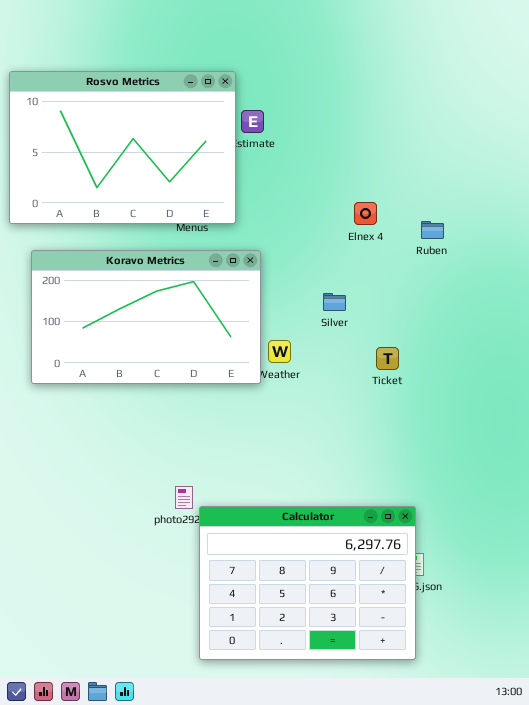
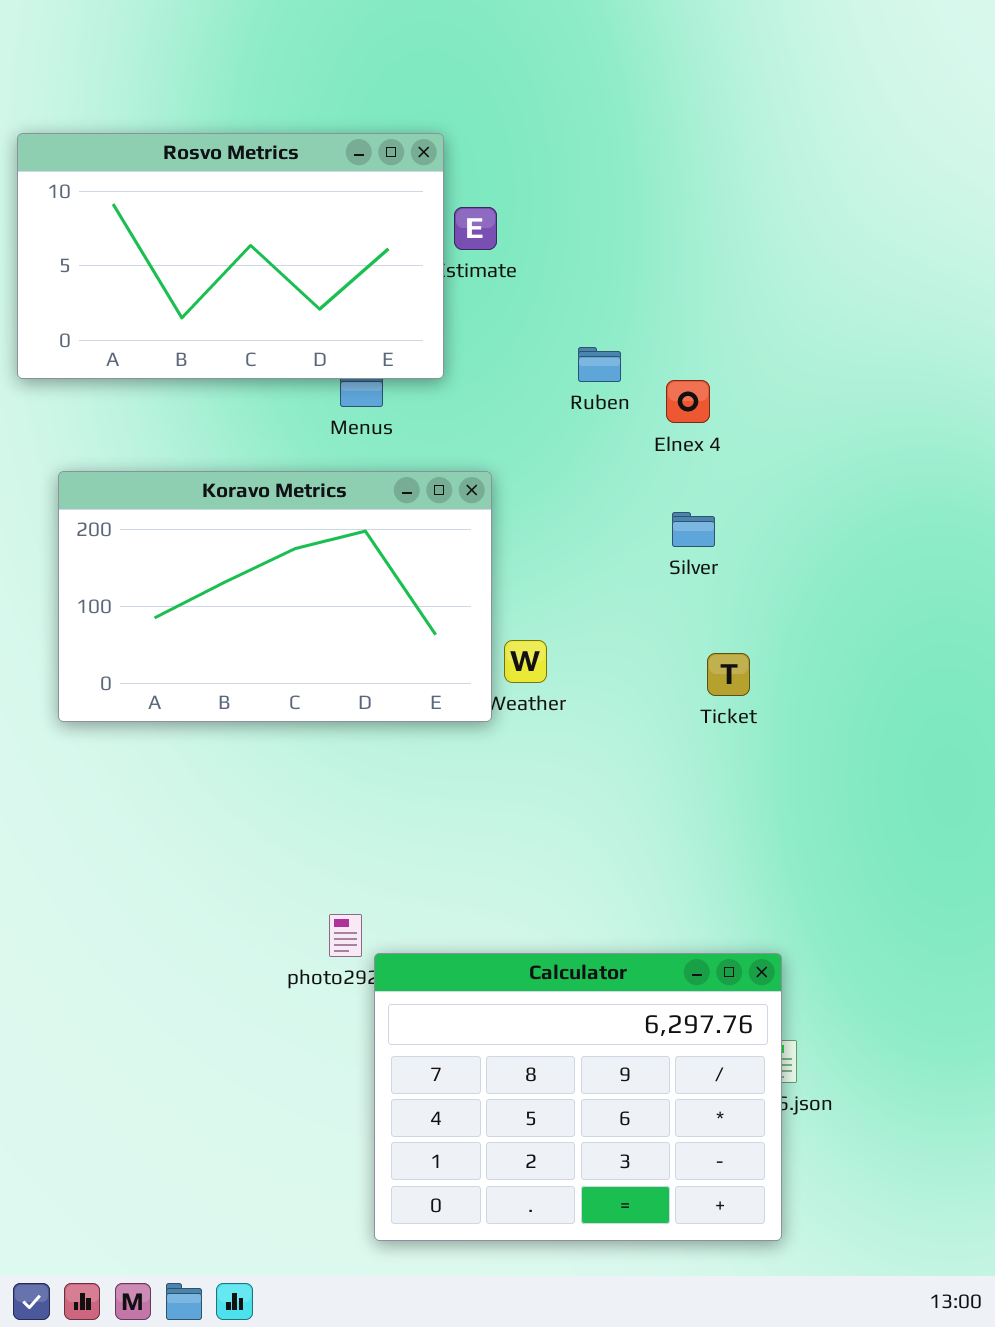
Rosvo Metrics: [9,71,236,224] -> [17,133,444,379], resized
Ruben: [421,221,444,239] -> [578,347,621,382], moved
Silver: [323,293,346,311] -> [672,512,715,547], moved

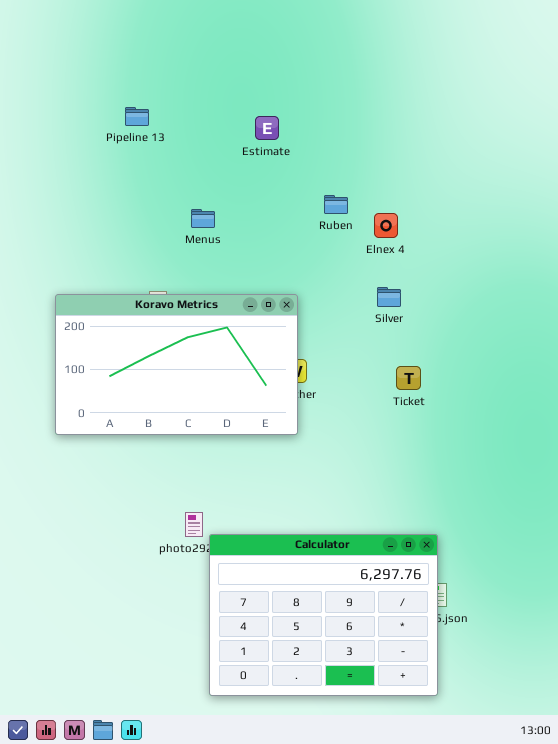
Rosvo Metrics: [17,133,444,379] -> none, closed
Koravo Metrics: [58,471,492,722] -> [55,294,298,435], moved

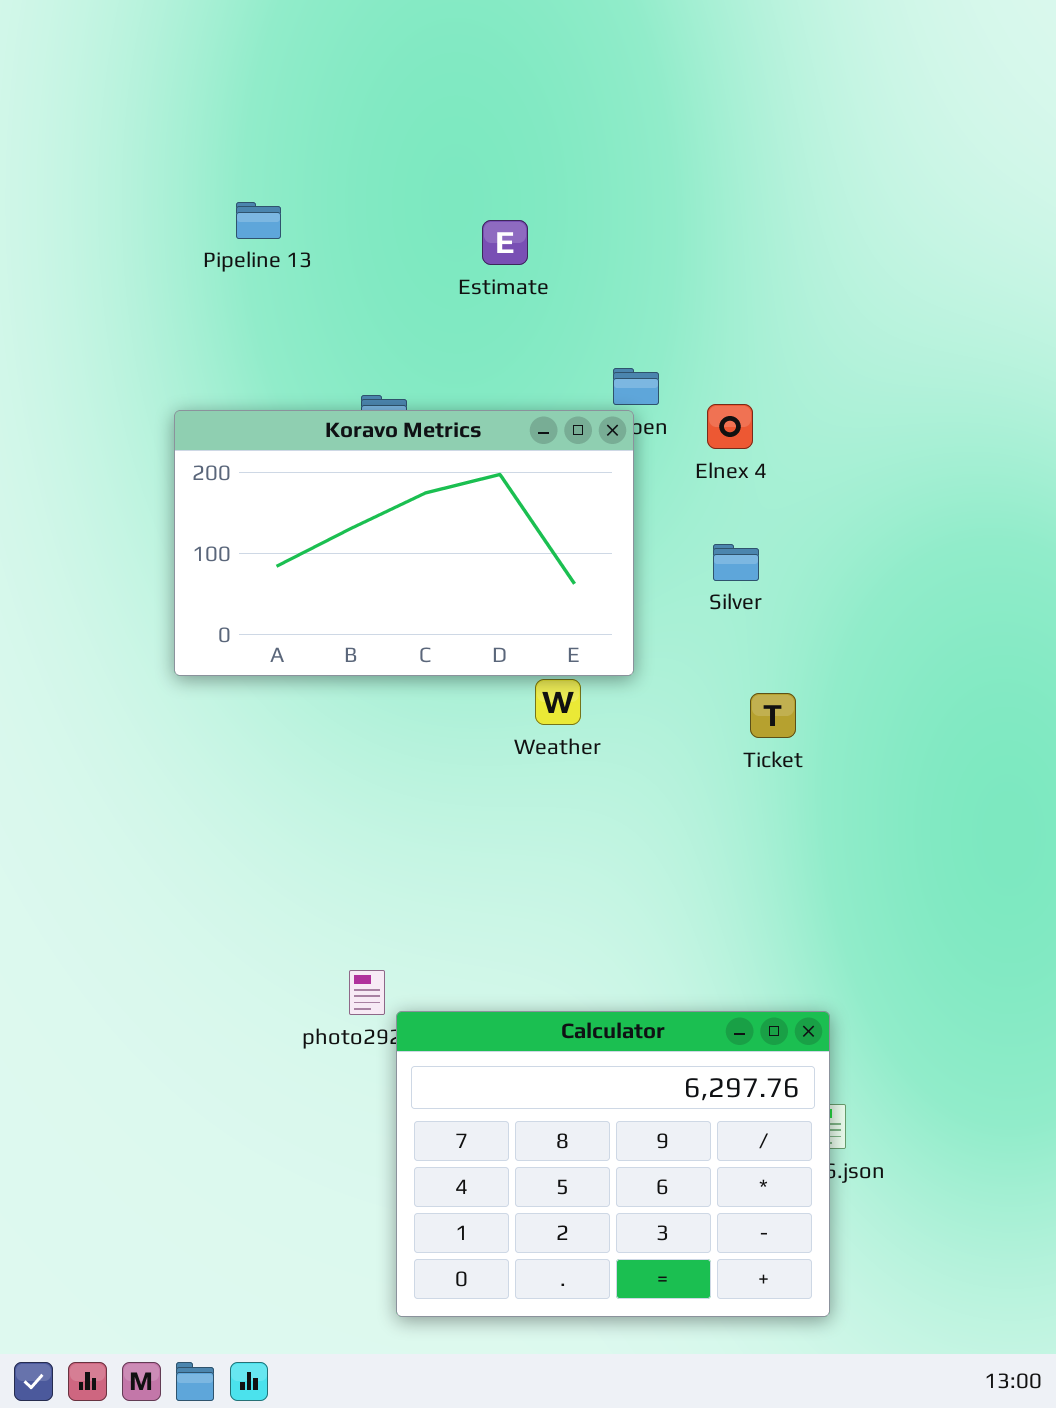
Koravo Metrics: [55,294,298,435] -> [174,410,634,676], moved

